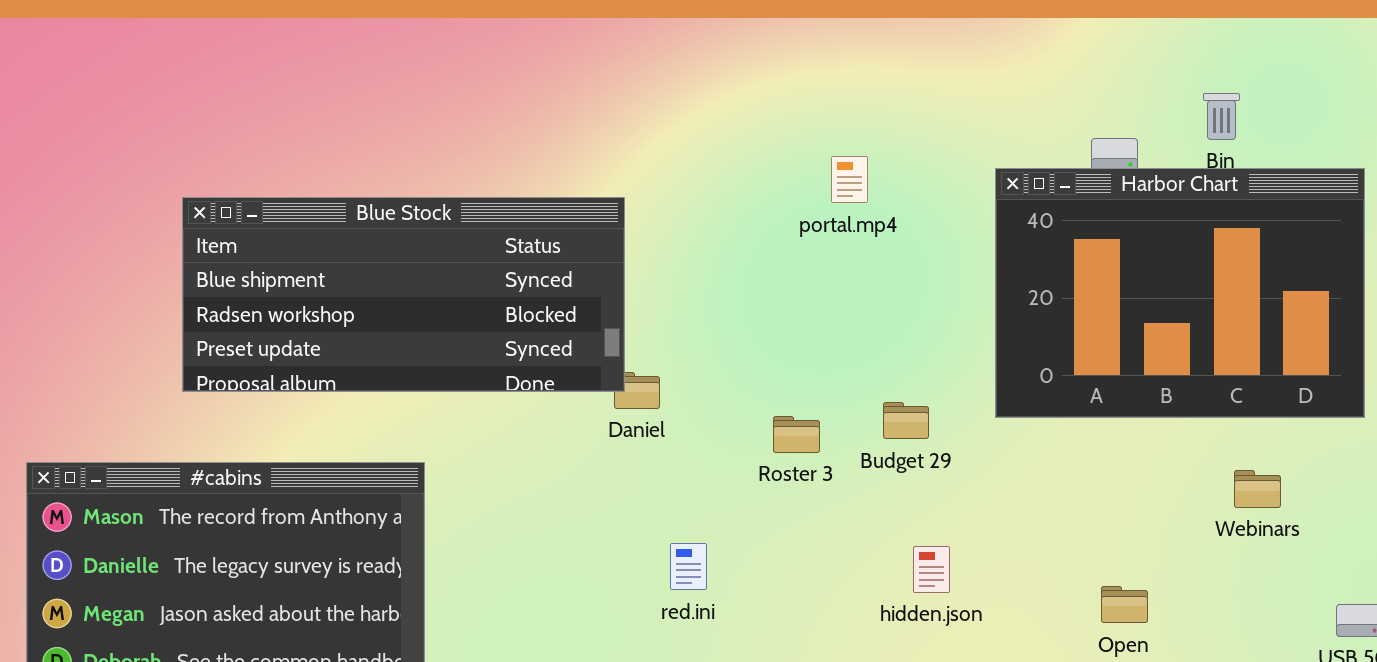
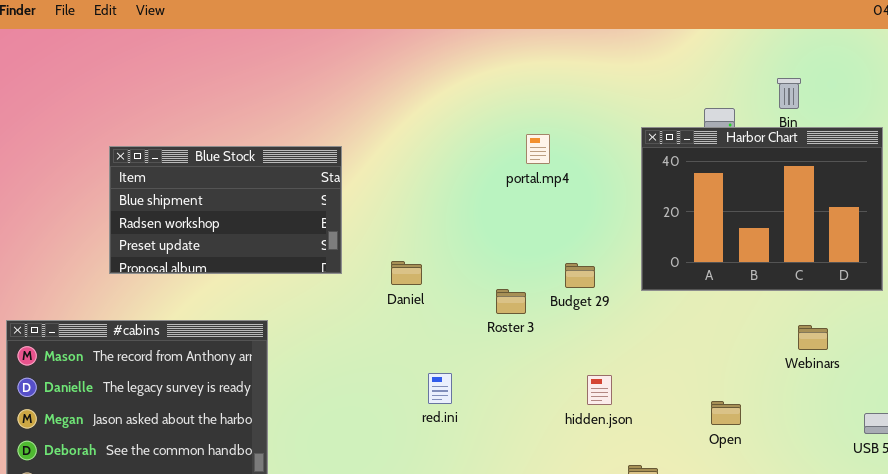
portal.mp4: [831,156,868,203] -> [526,134,550,164], moved
Blue Stock: [182,197,625,392] -> [109,146,342,274], resized
Budget 29: [883,402,929,439] -> [565,263,595,288], moved

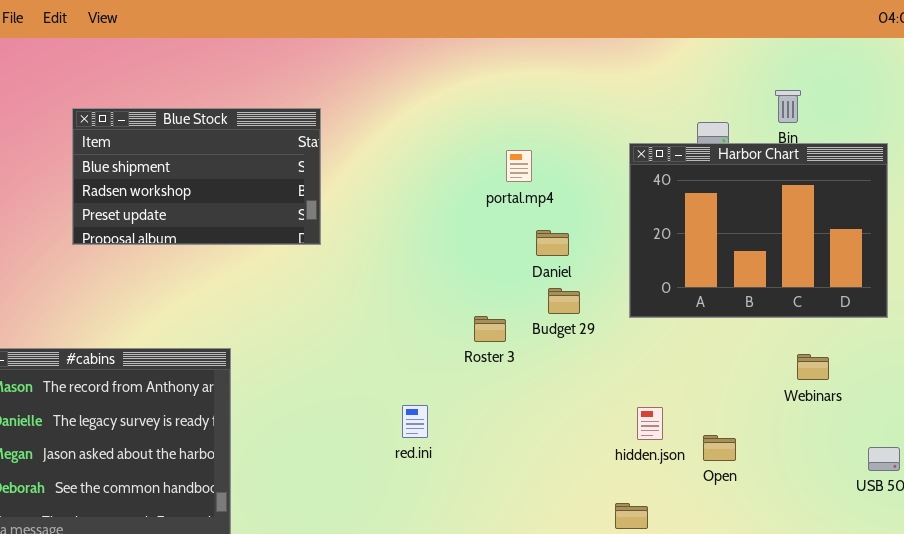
Blue Stock: [109,146,342,274] -> [72,108,321,245], moved
Daniel: [391,261,422,285] -> [536,230,569,256], moved
hidden.json: [587,375,612,405] -> [637,407,663,440], moved

